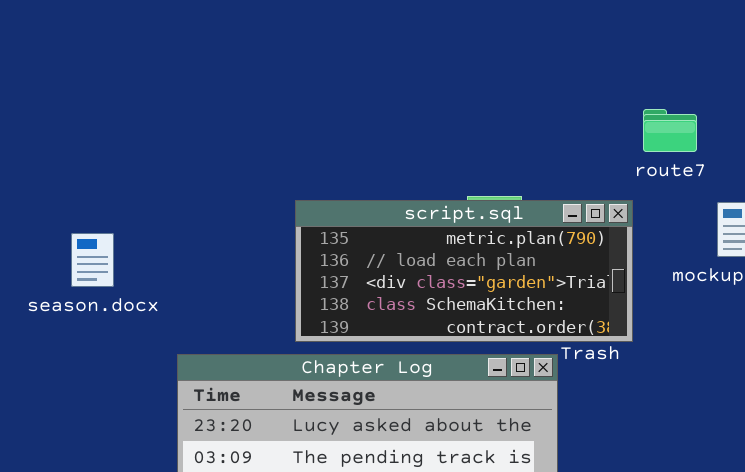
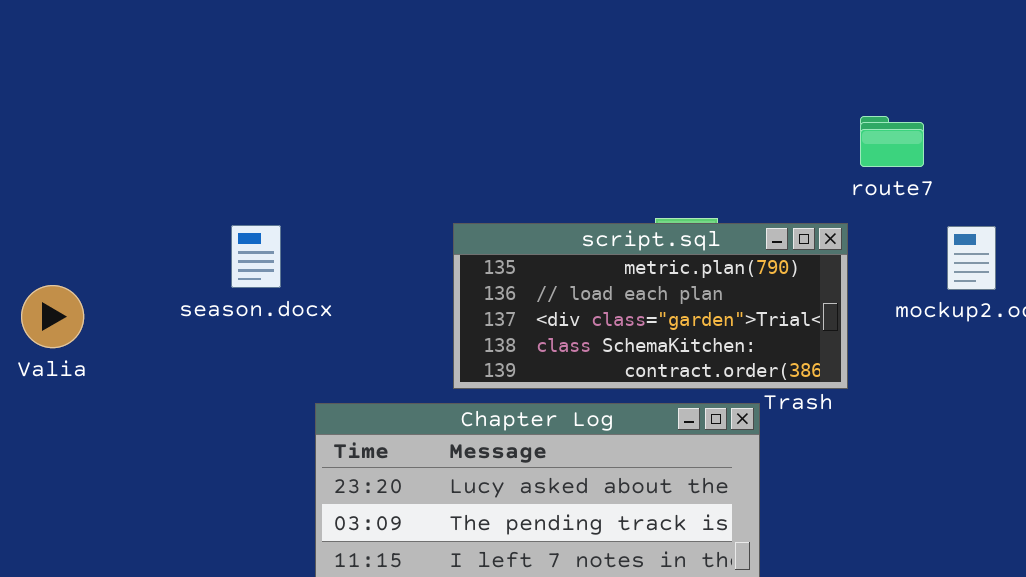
season.docx: [71,233,114,287] -> [231,225,281,288], moved

